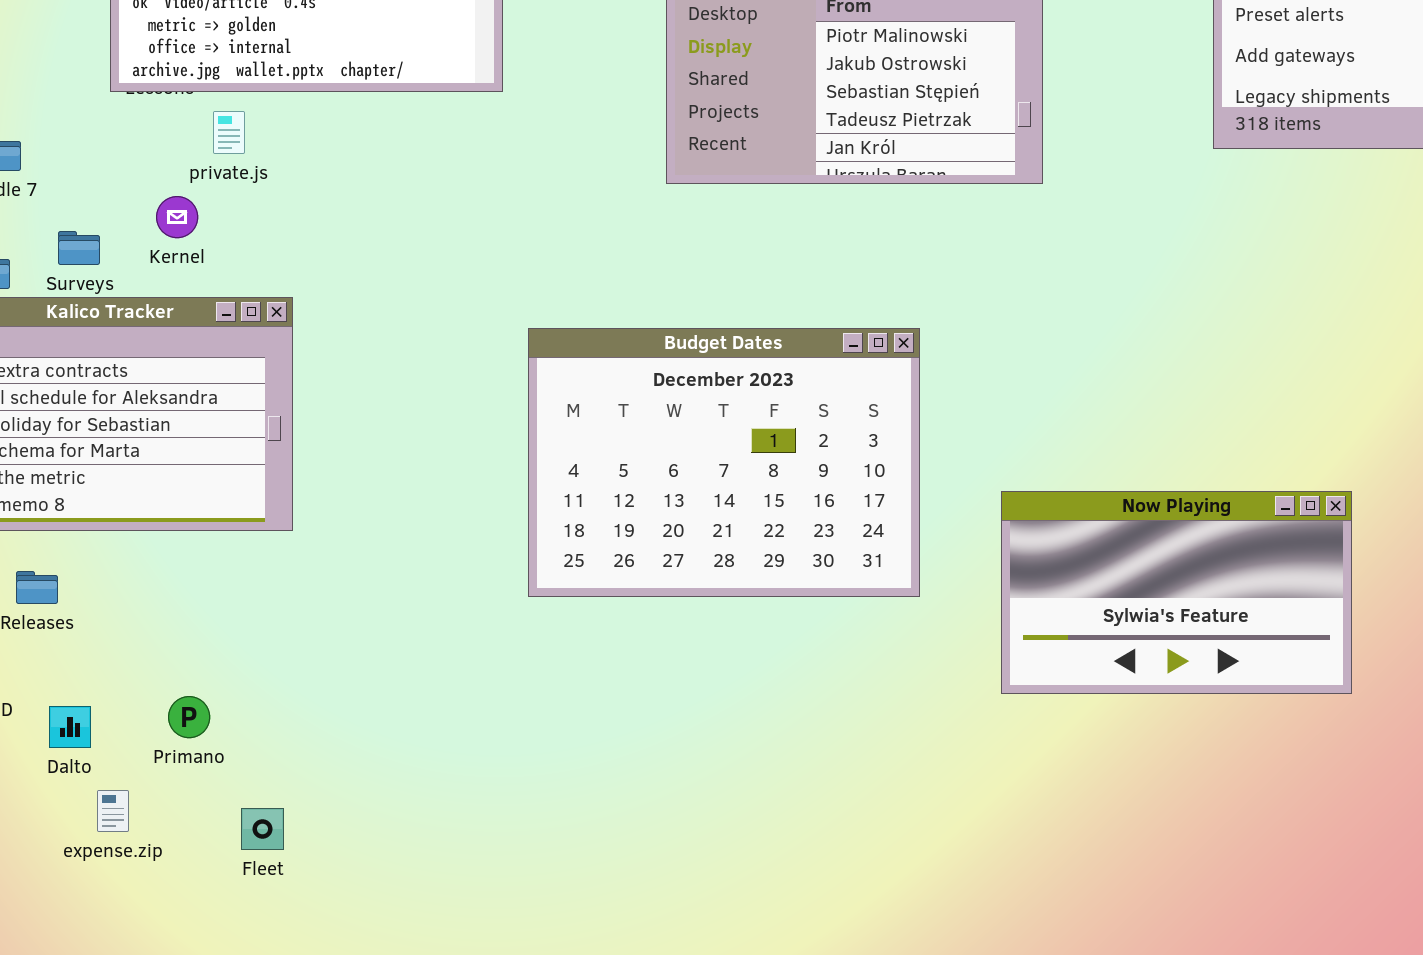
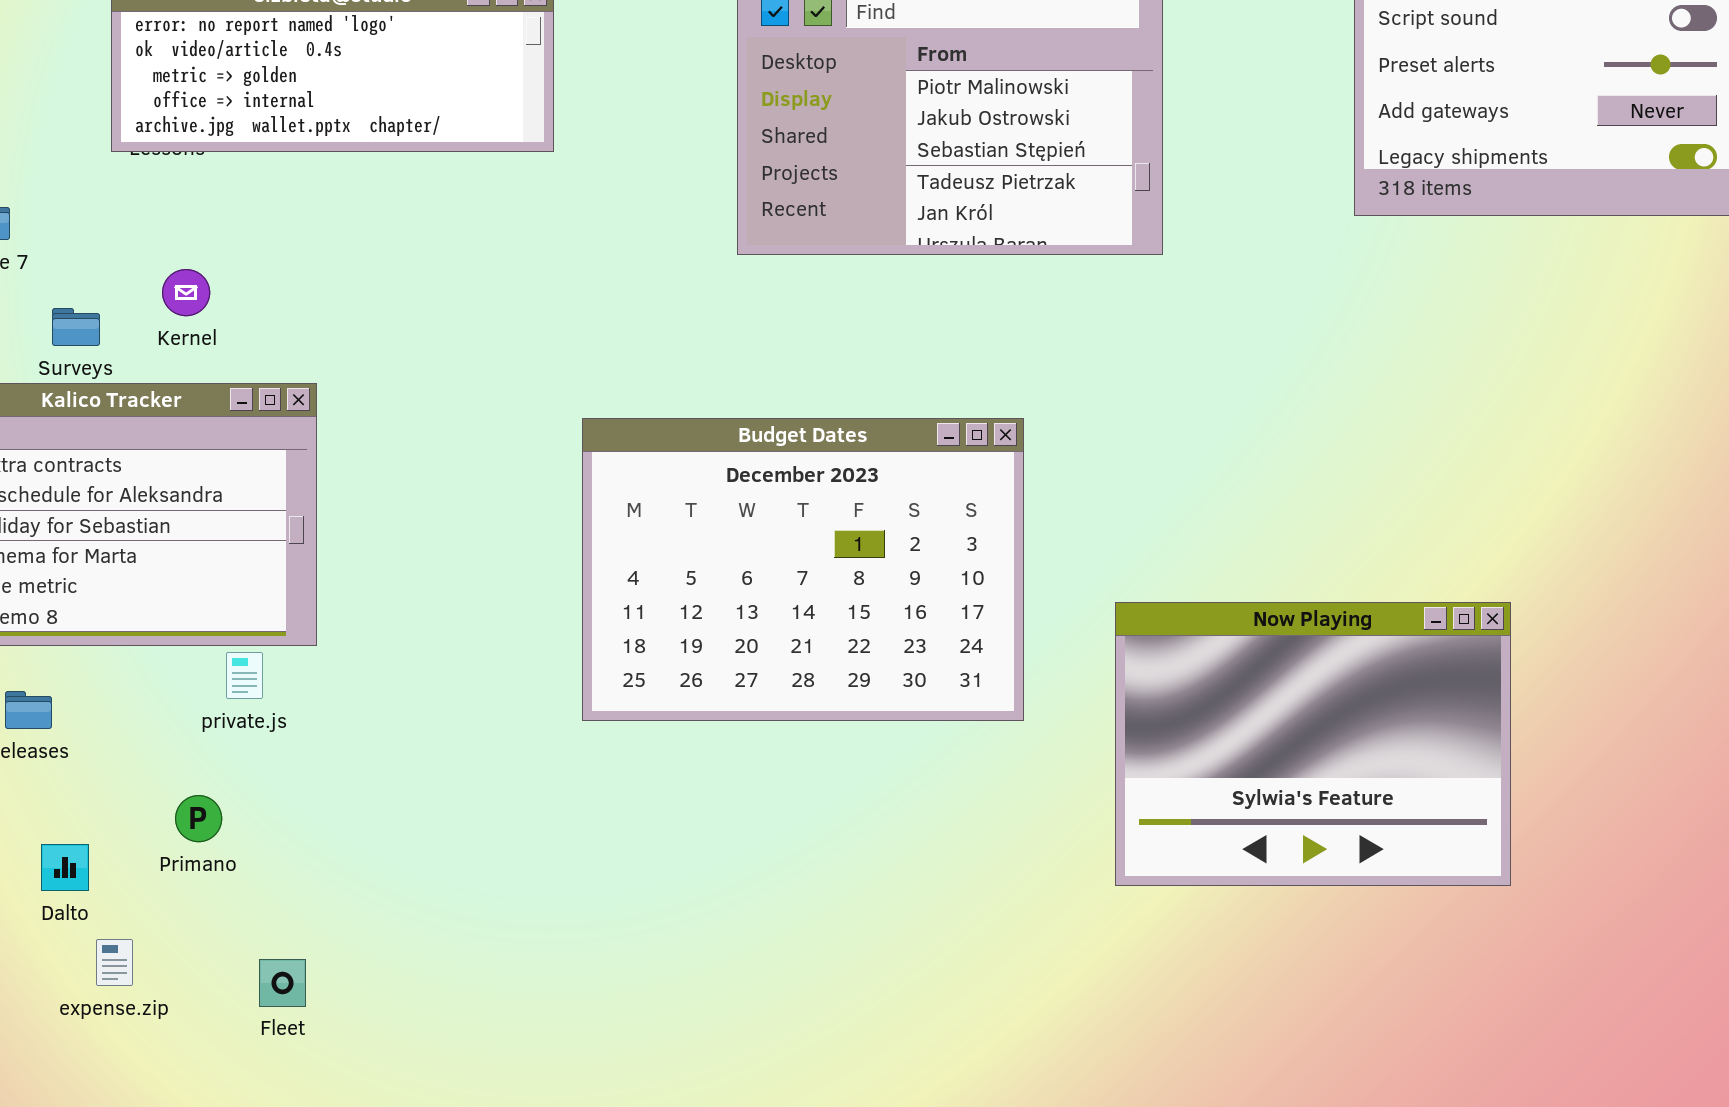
private.js: [213,111,245,154] -> [226,652,263,699], moved
Now Playing: [1001,491,1352,694] -> [1115,602,1511,886], resized
Primano: [168,696,210,738] -> [175,795,222,842], moved

